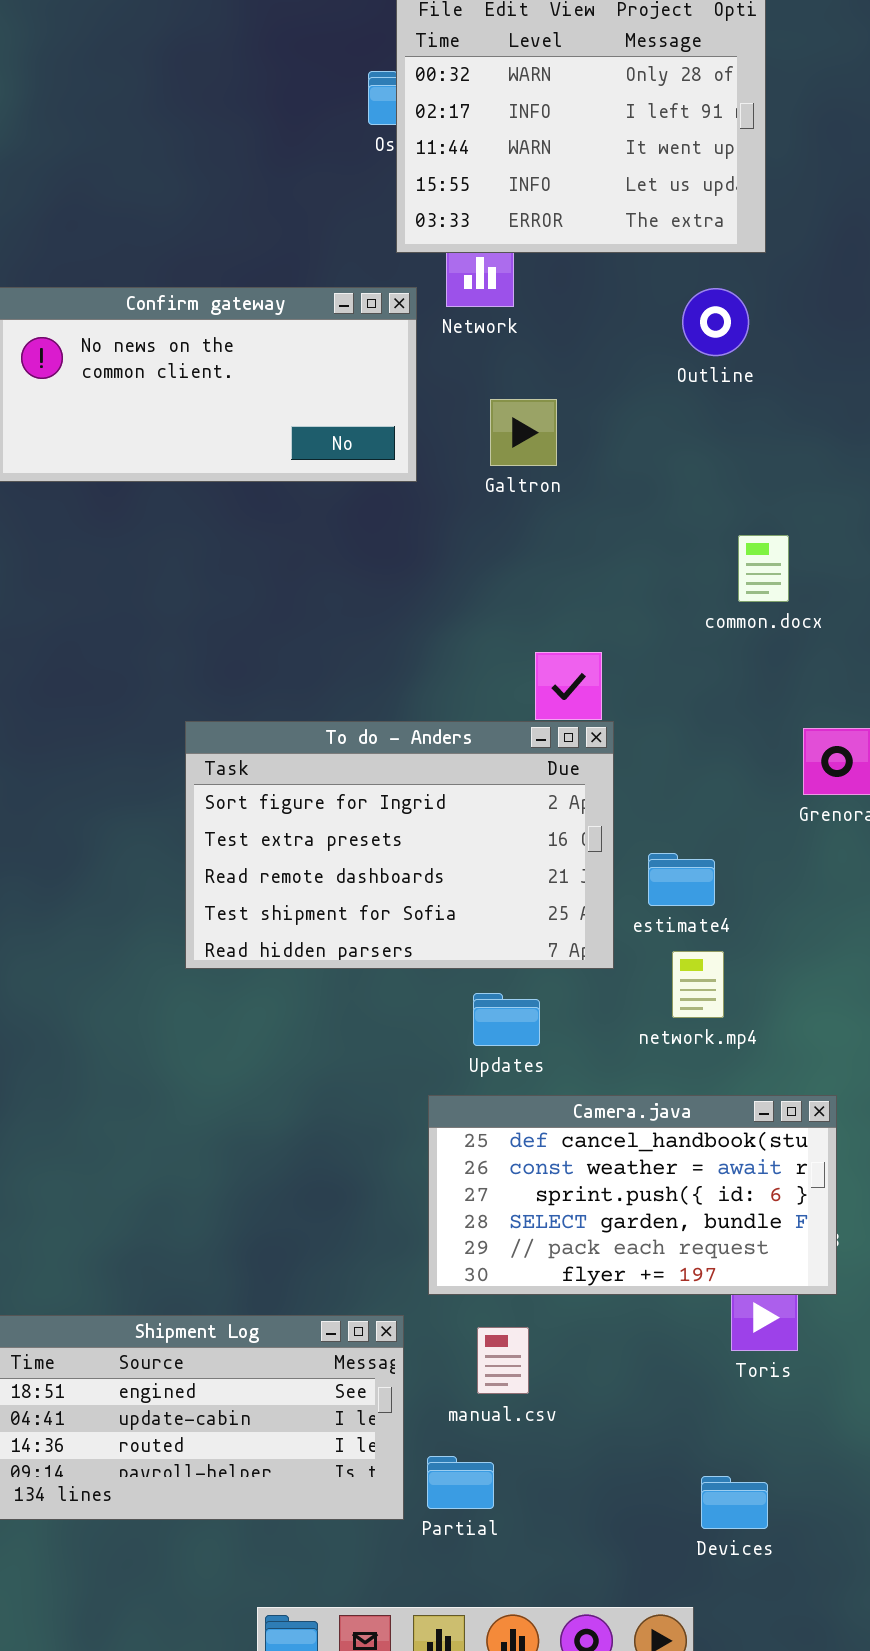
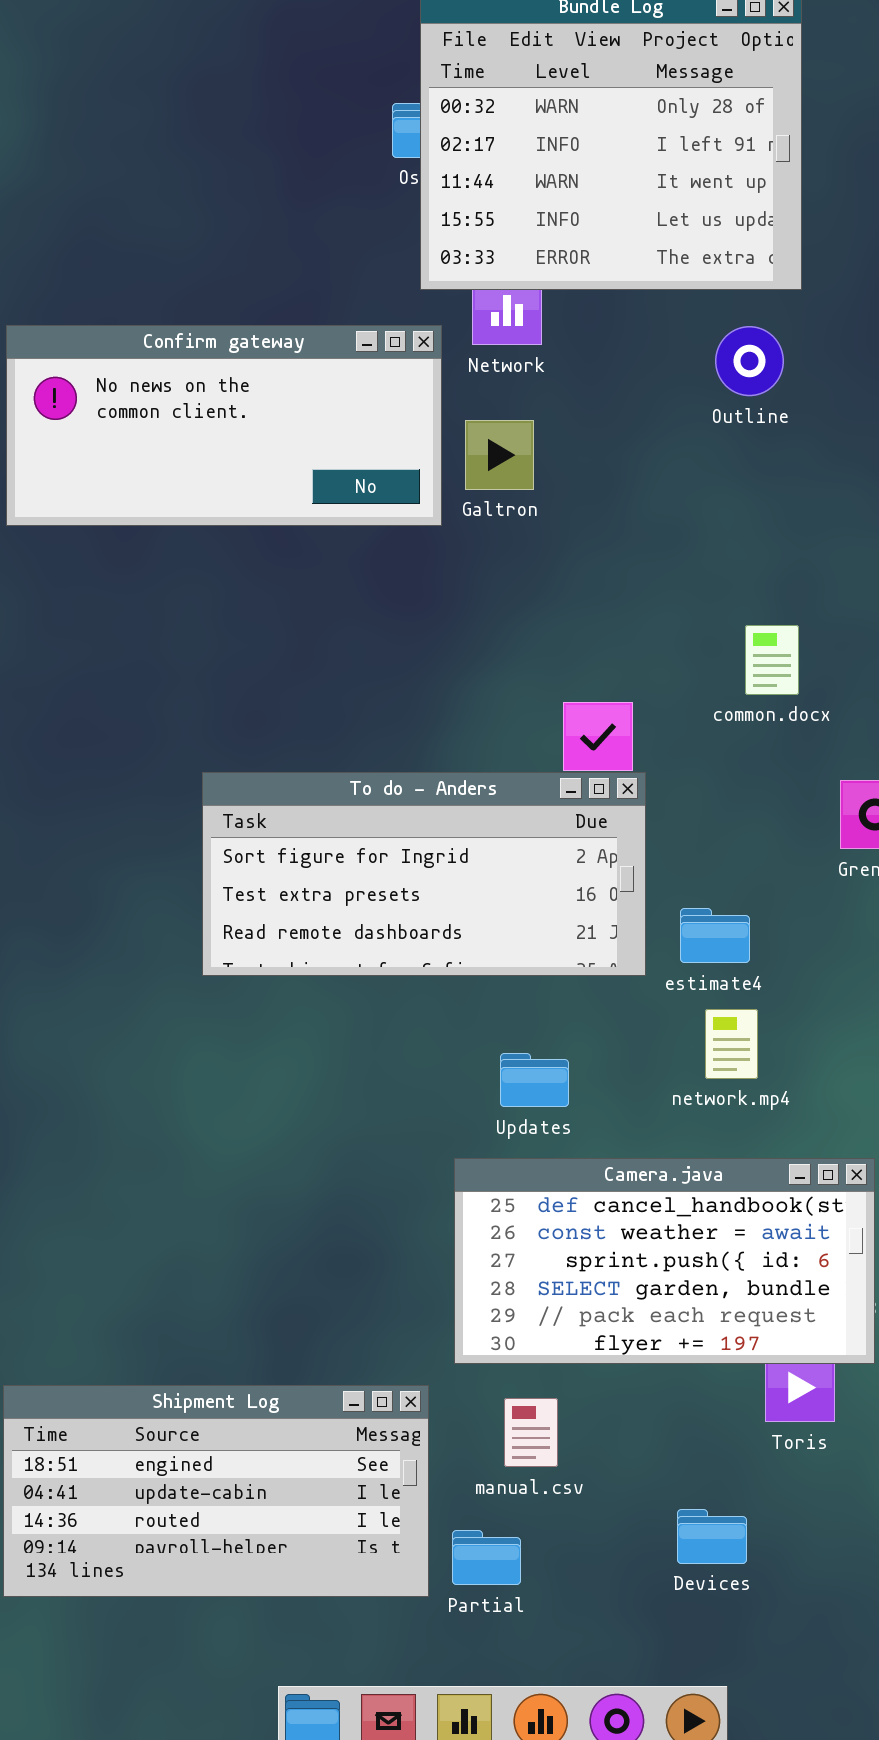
Galtron: [490,399,557,466] -> [465,420,534,490], moved
common.docx: [738,535,789,602] -> [745,625,799,695], moved
To do - Anders: [185,721,614,969] -> [202,772,646,976], resized
Devices: [701,1476,768,1529] -> [677,1509,747,1564], moved

